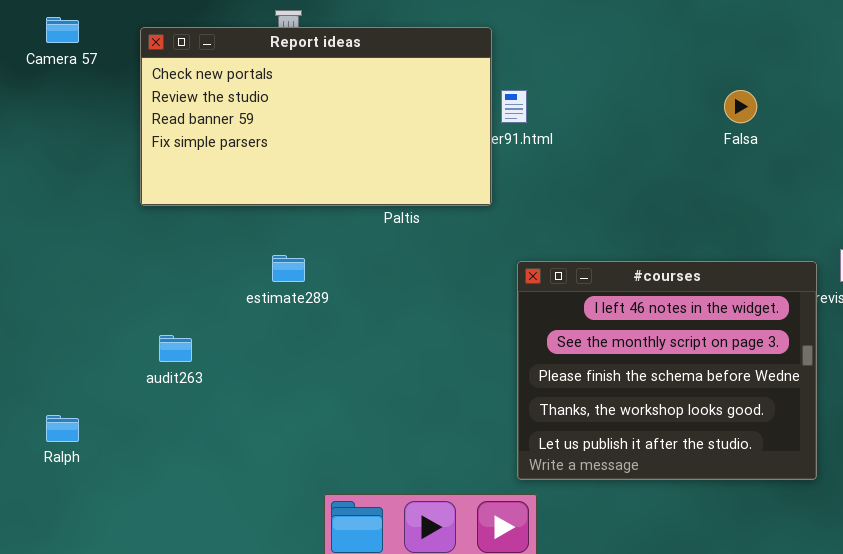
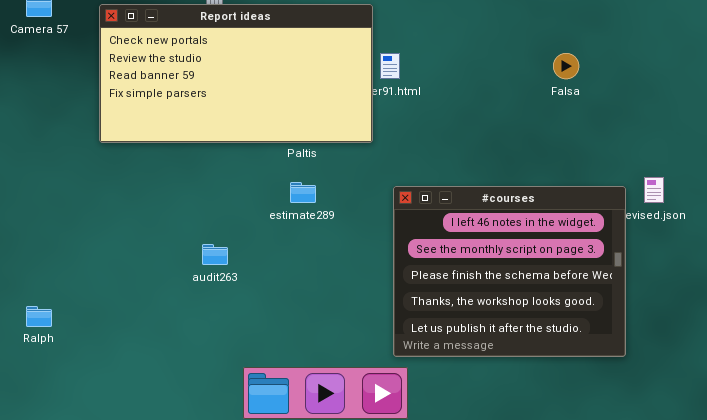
estimate289: [272,255,305,282] -> [290,182,316,203], moved
audit263: [159,335,192,362] -> [202,244,228,265], moved

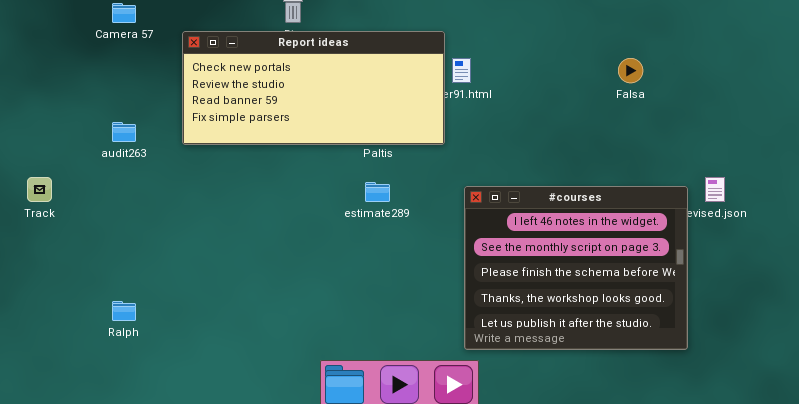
Report ideas: [99,4,373,143] -> [182,31,445,145], resized
audit263: [202,244,228,265] -> [112,122,136,142], moved

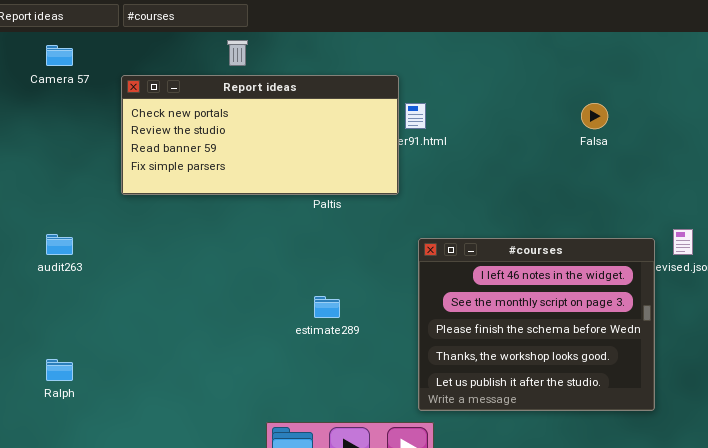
audit263: [112,122,136,142] -> [46,234,73,255], moved
estimate289: [365,182,390,202] -> [314,296,340,318], moved

